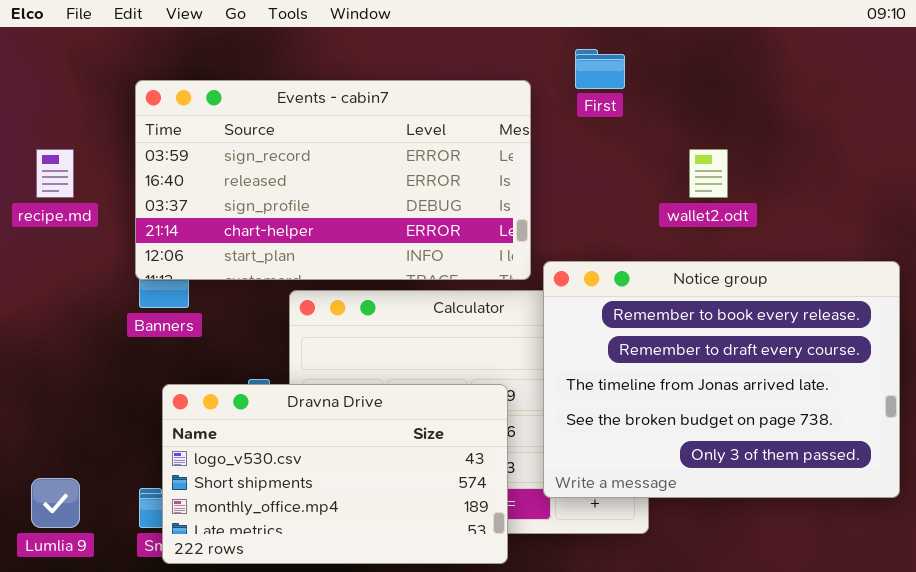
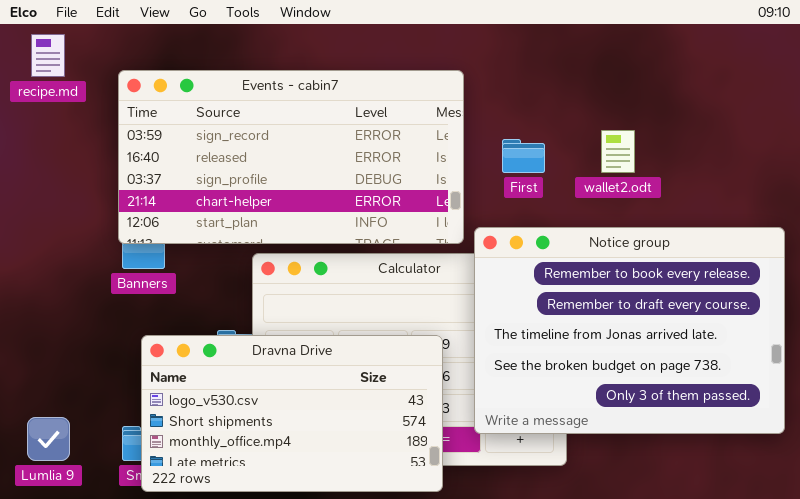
First: [575,49,625,89] -> [502,139,545,173], moved
recipe.md: [36,149,74,198] -> [31,34,65,77], moved

